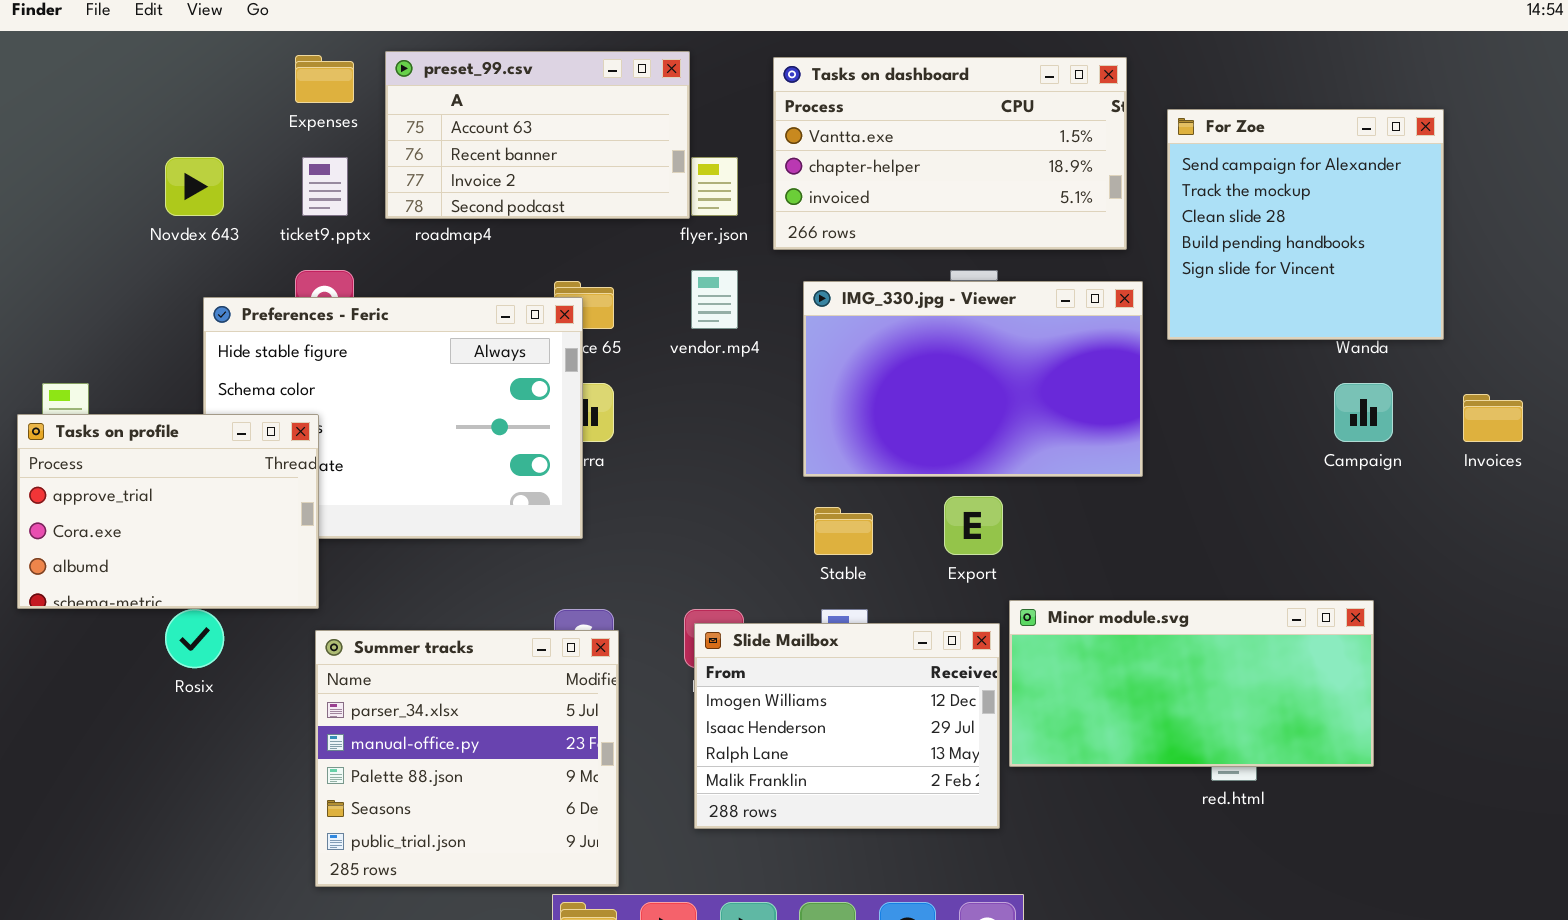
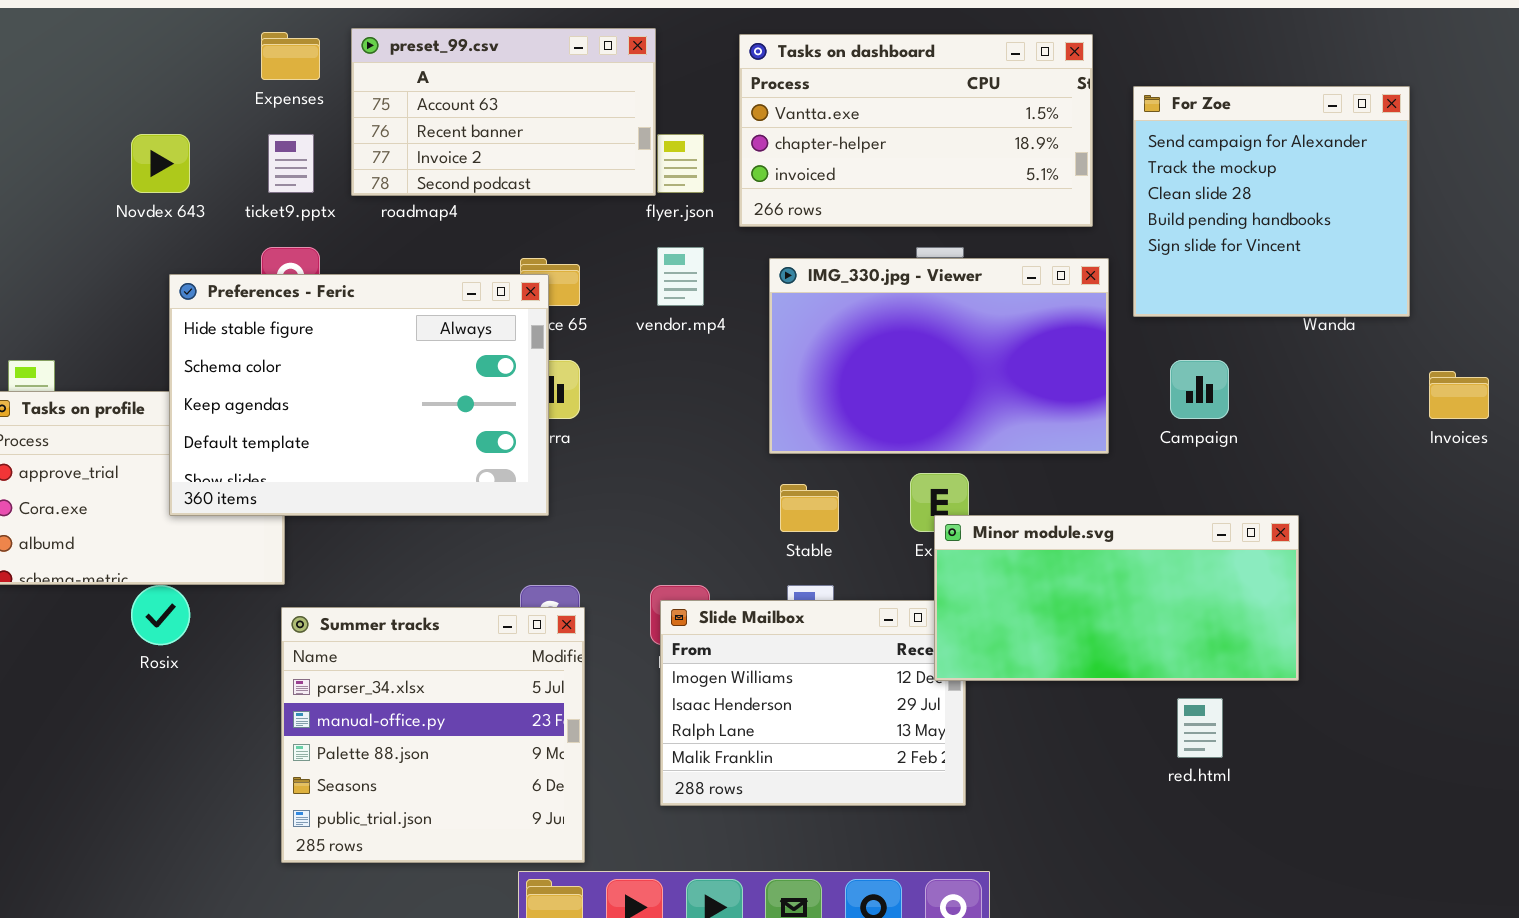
Preferences - Feric: [203,297,583,539] -> [169,274,549,516], raised
Campaign: [1334,383,1393,442] -> [1170,360,1229,419], moved
Minor module.svg: [1009,600,1374,767] -> [934,515,1299,681], moved

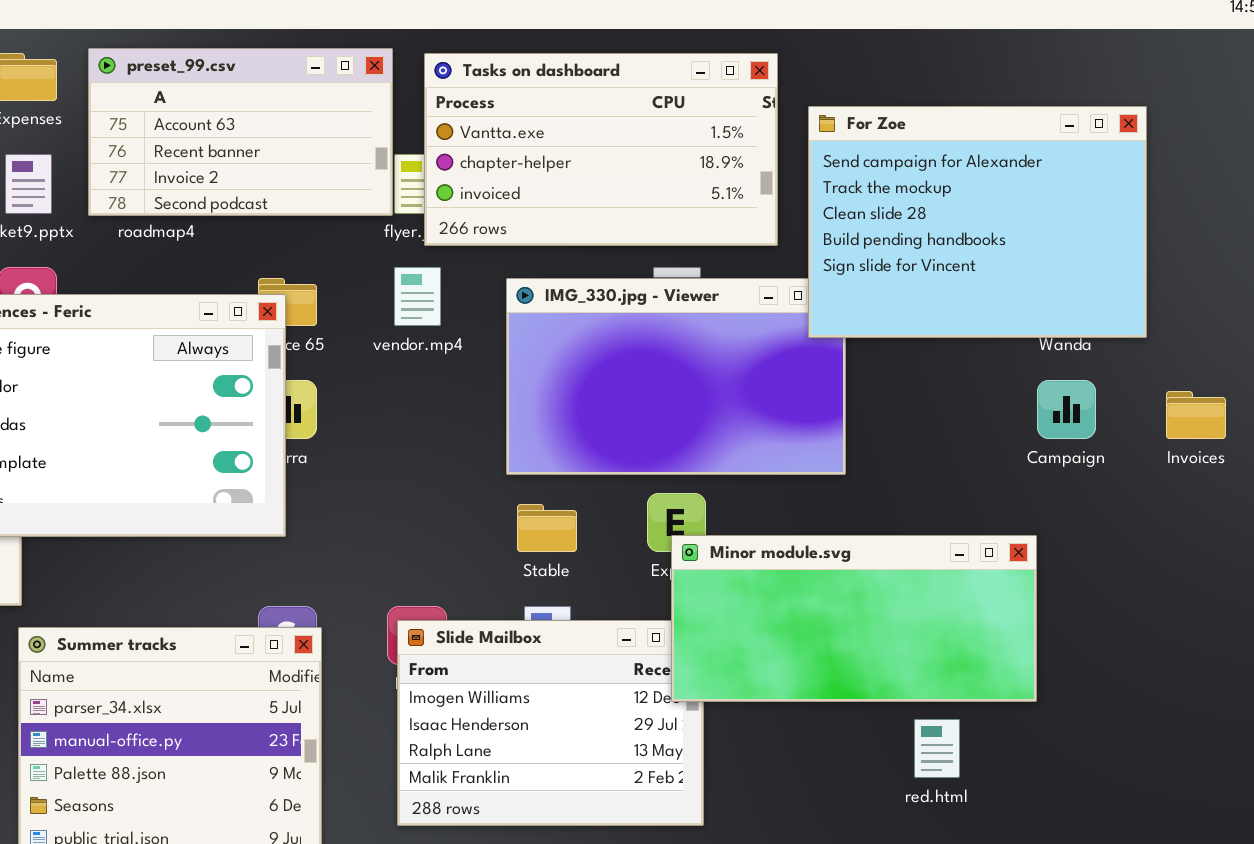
Tasks on dashboard: [739,34,1093,227] -> [424,53,778,246], moved
For Zoe: [1133,86,1410,317] -> [808,106,1147,338], resized
Campaign: [1170,360,1229,419] -> [1037,380,1096,439], moved

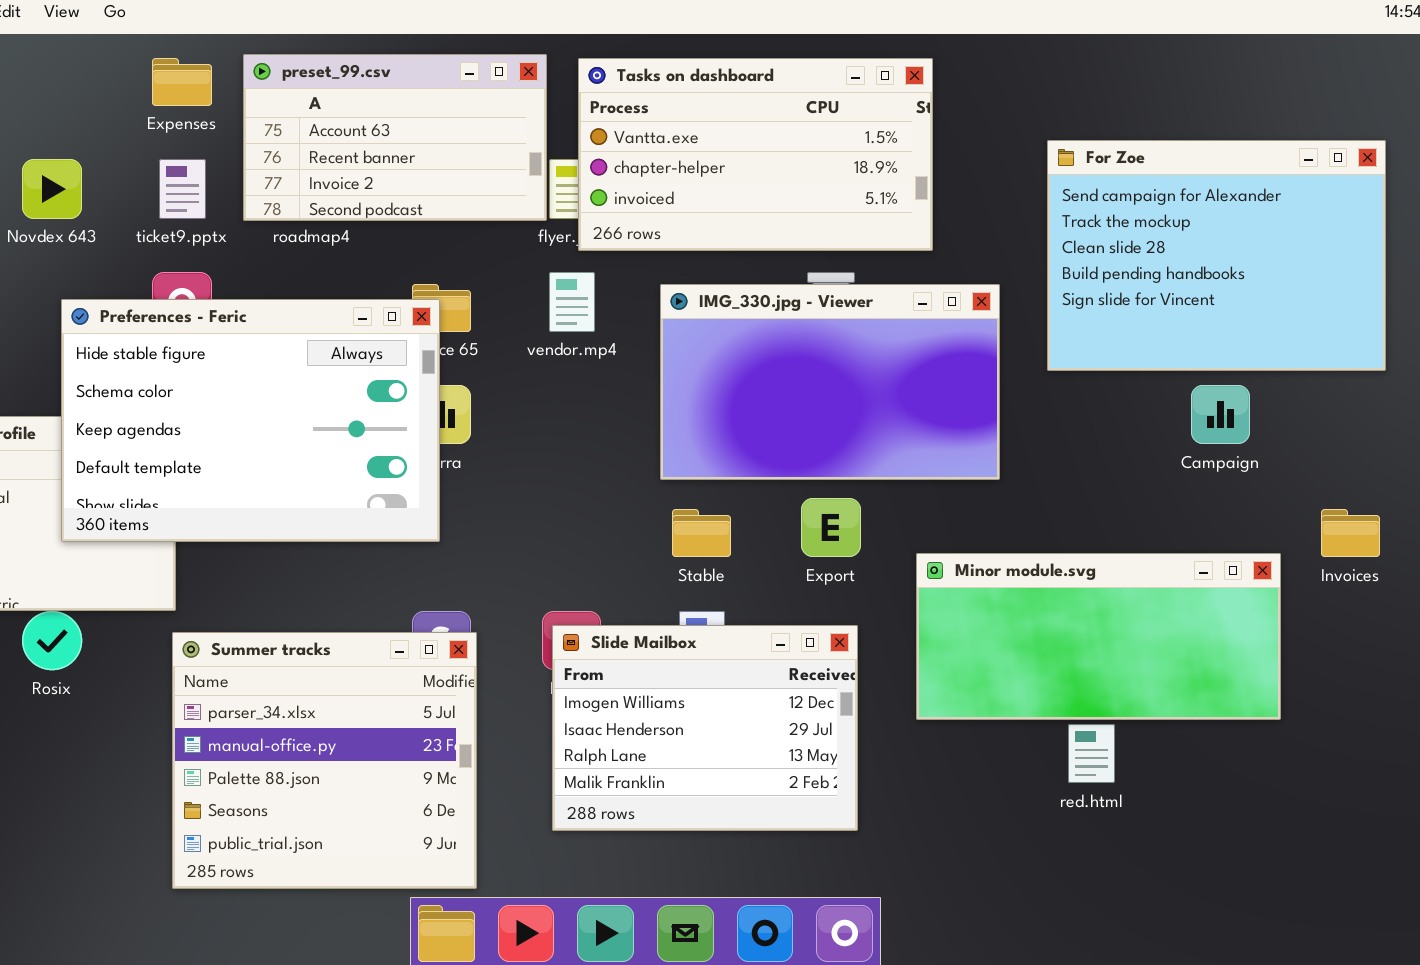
For Zoe: [808,106,1147,338] -> [1047,140,1386,371], moved
Invoices: [1166,391,1226,439] -> [1321,509,1380,557], moved
Minor module.svg: [671,535,1037,702] -> [916,553,1281,720], moved

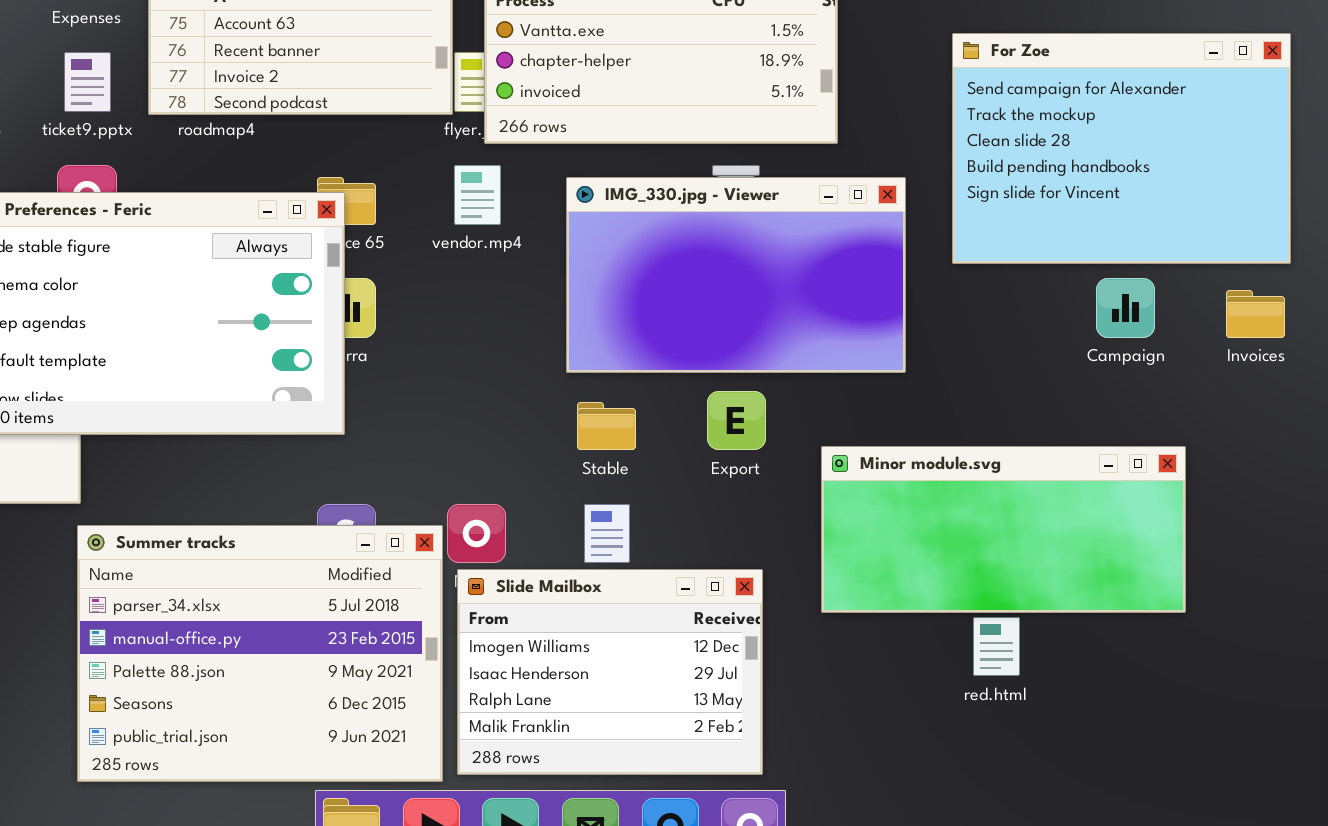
Invoices: [1321,509,1380,557] -> [1226,290,1285,338], moved
Slide Mailbox: [552,625,858,831] -> [457,569,763,775], moved
Summer tracks: [172,632,477,889] -> [77,525,443,782], resized

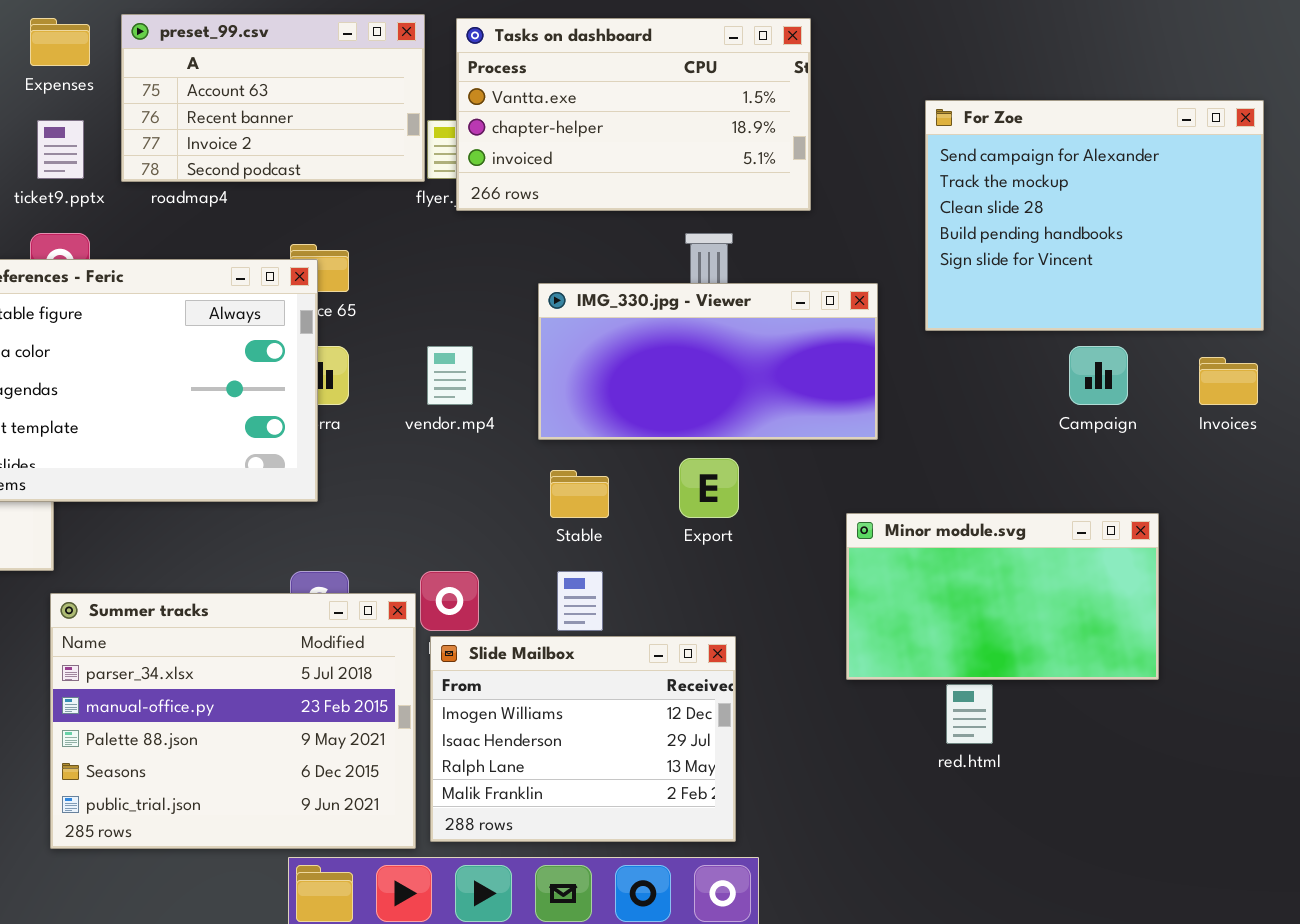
vendor.mp4: [454,165,501,225] -> [427,346,473,405], moved
IMG_330.jpg - Viewer: [566,177,906,373] -> [538,283,878,440], resized
Minor module.svg: [821,446,1186,613] -> [846,513,1159,680], resized

